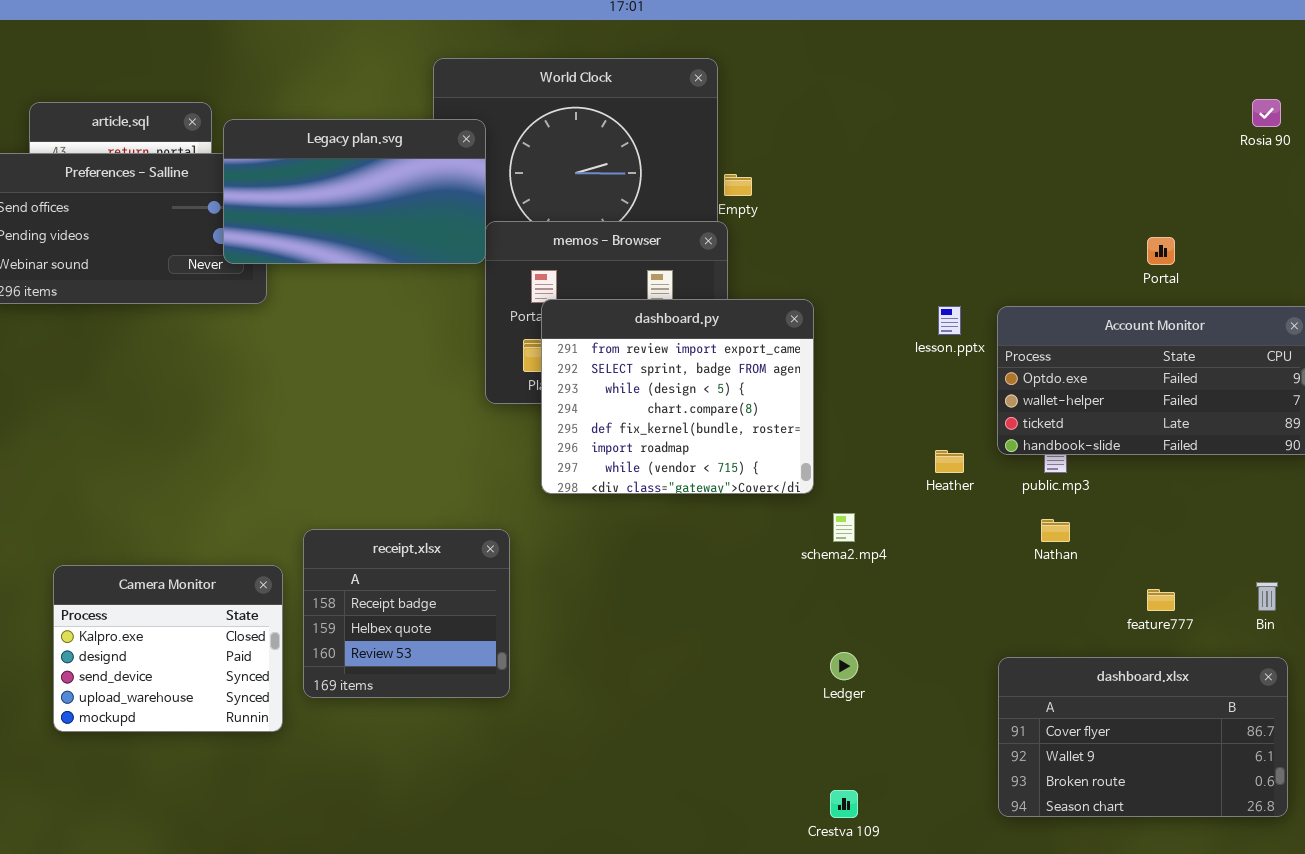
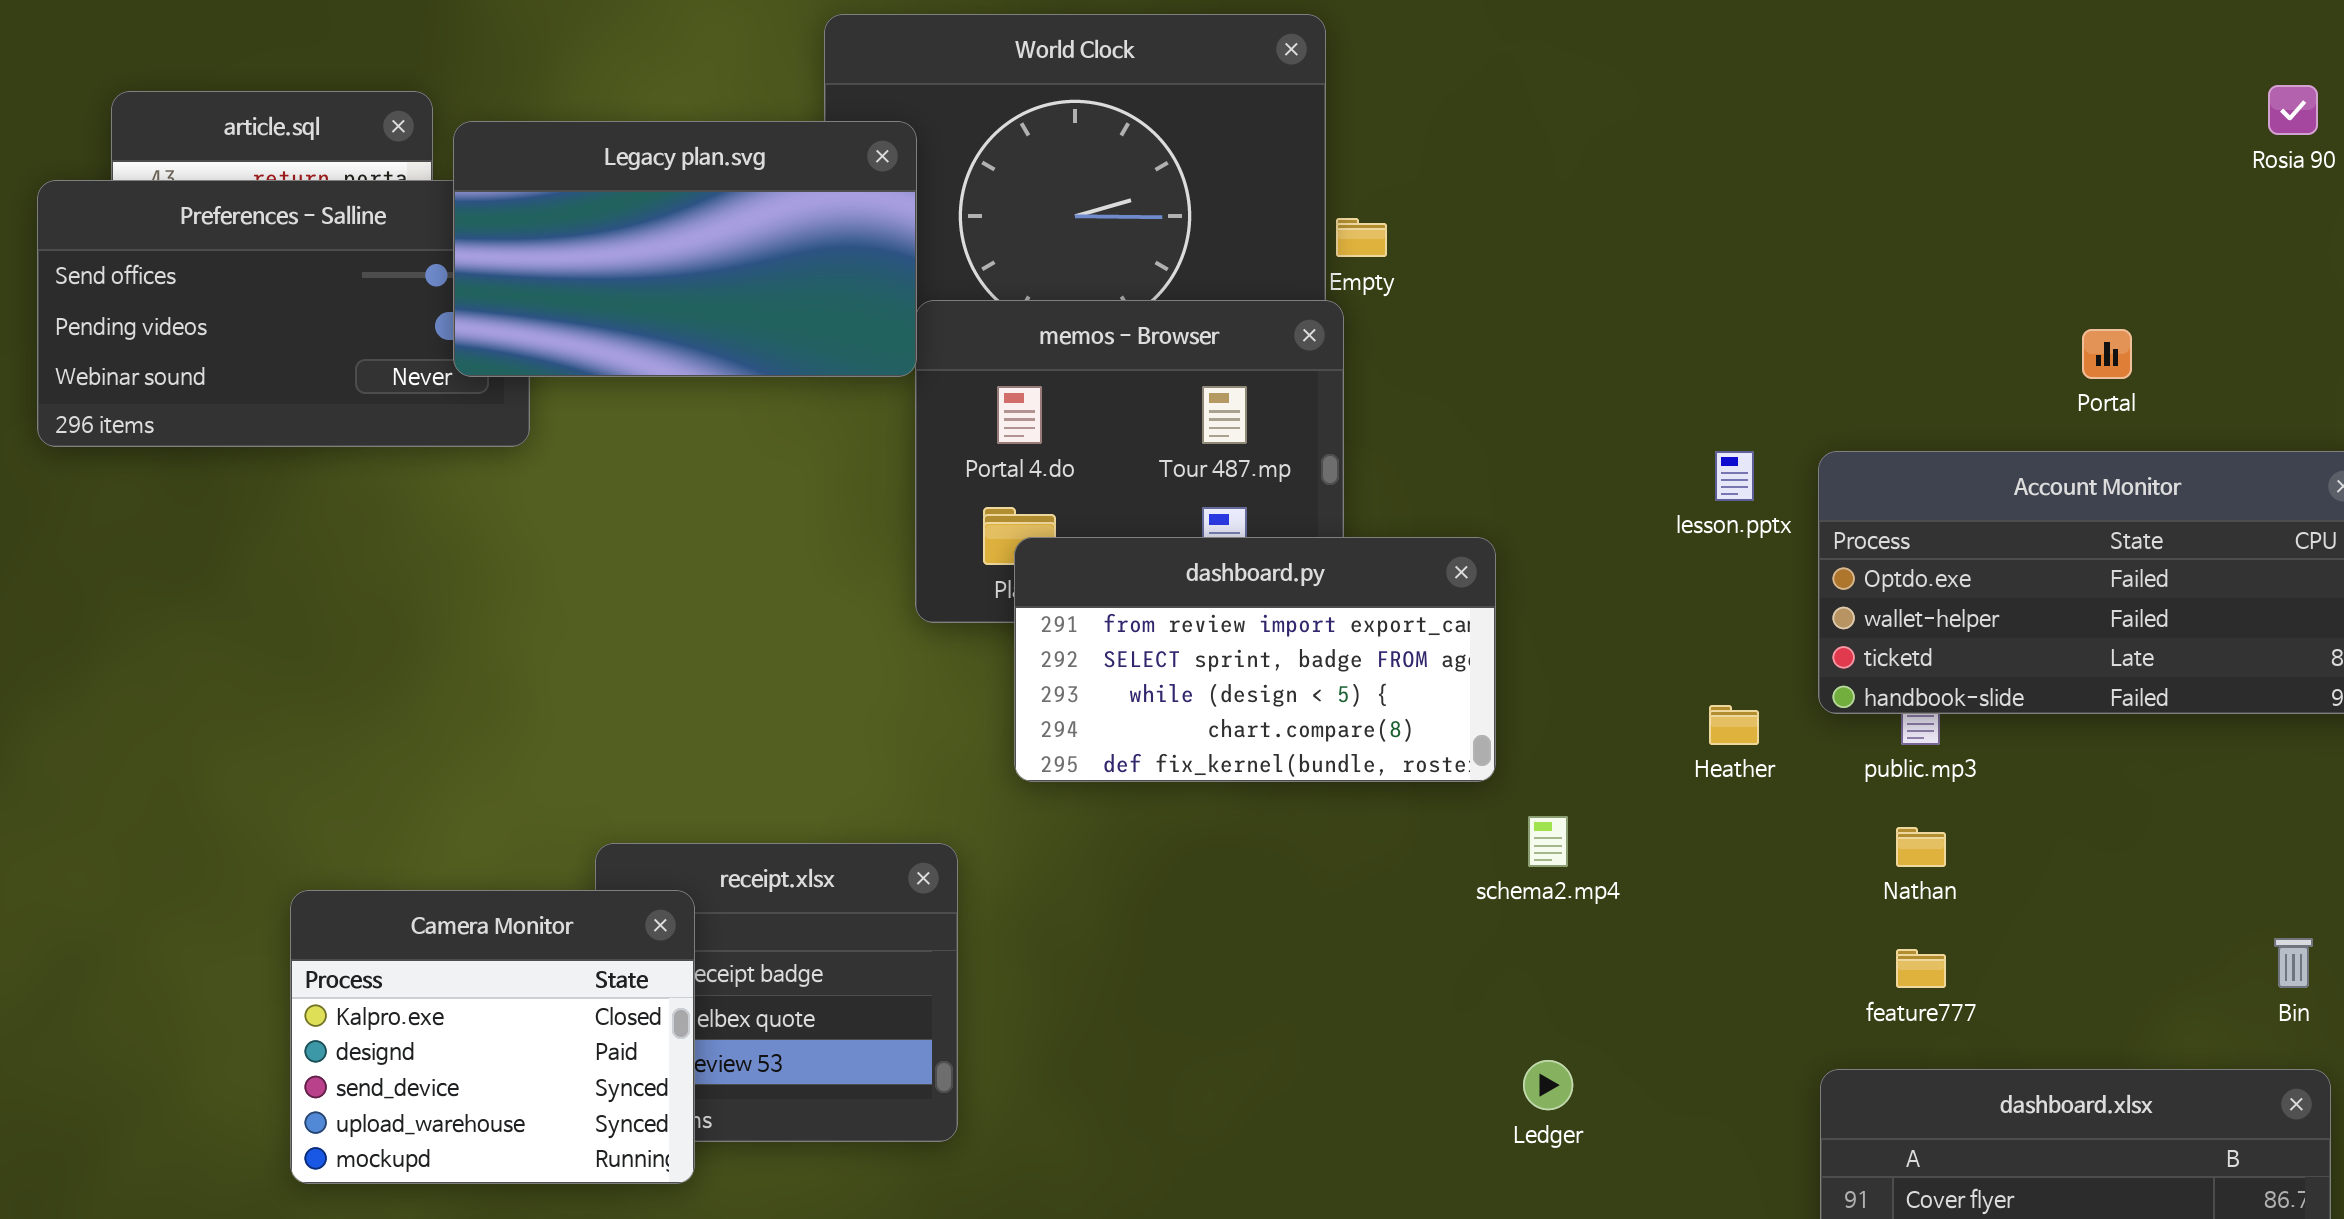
dashboard.py: [541,299,814,494] -> [1014,537,1496,782], resized
Camera Monitor: [53,565,283,732] -> [290,890,695,1184], moved
feature777: [1147,589,1175,611] -> [1896,949,1946,988], moved

